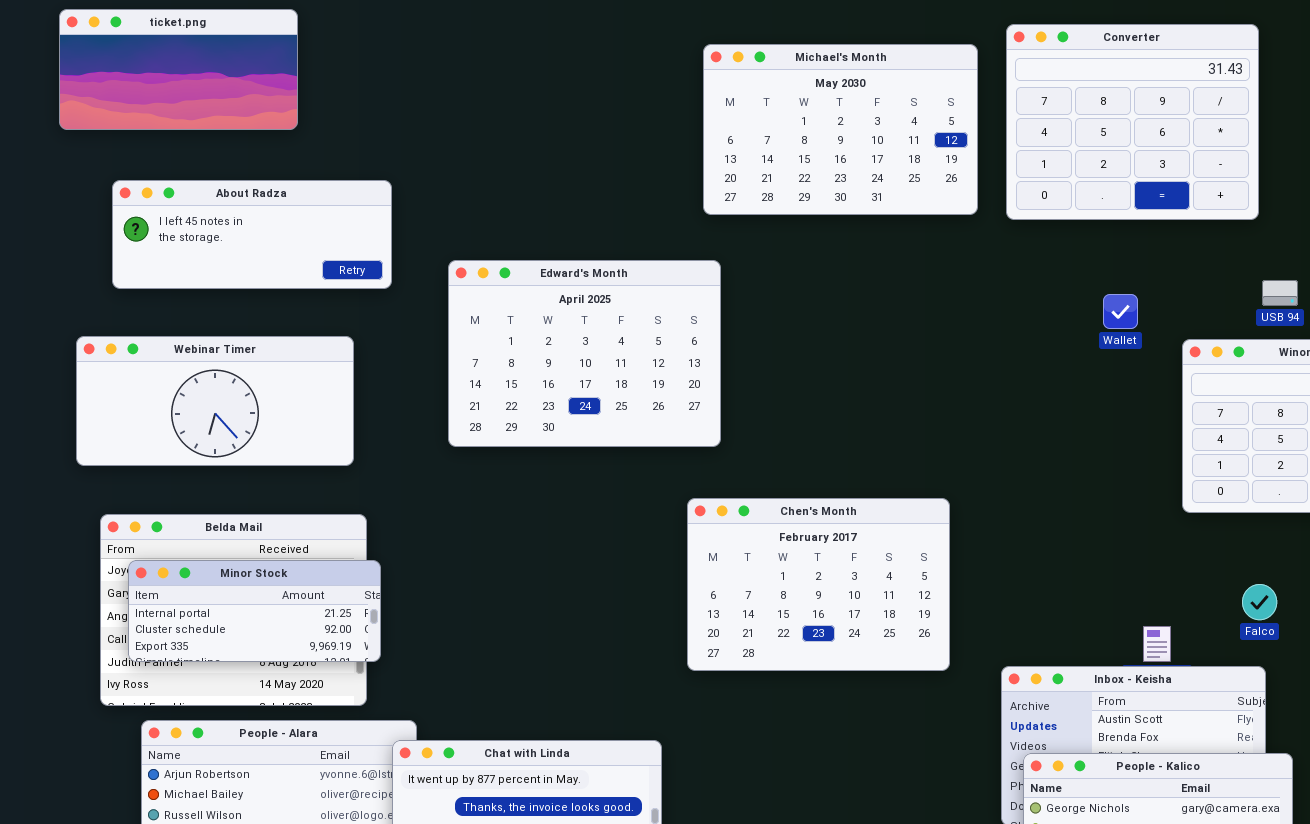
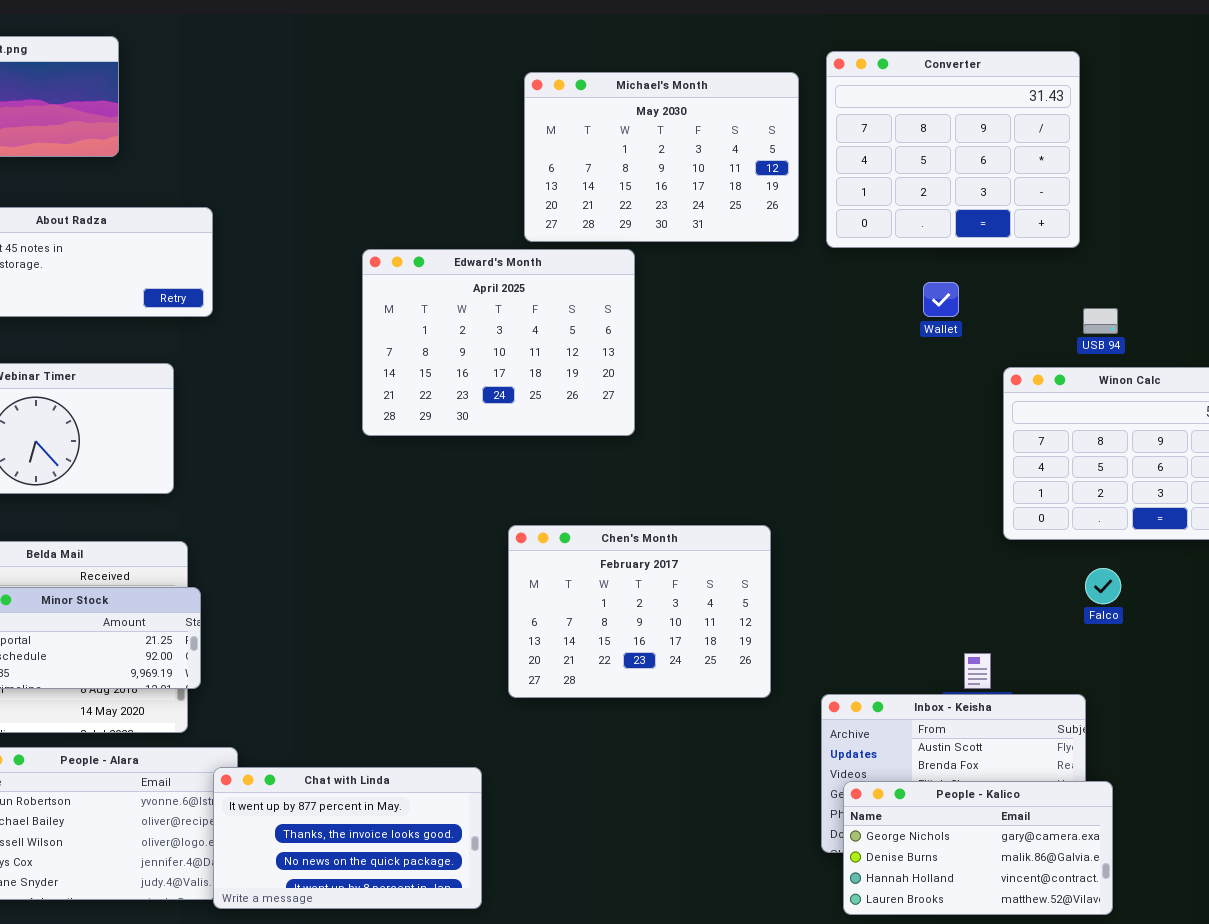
Edward's Month: [448,260,721,447] -> [362,249,635,436], moved
Wallet: [1103,294,1138,329] -> [923,282,959,317], moved
Falco: [1242,584,1277,620] -> [1085,568,1121,604], moved

